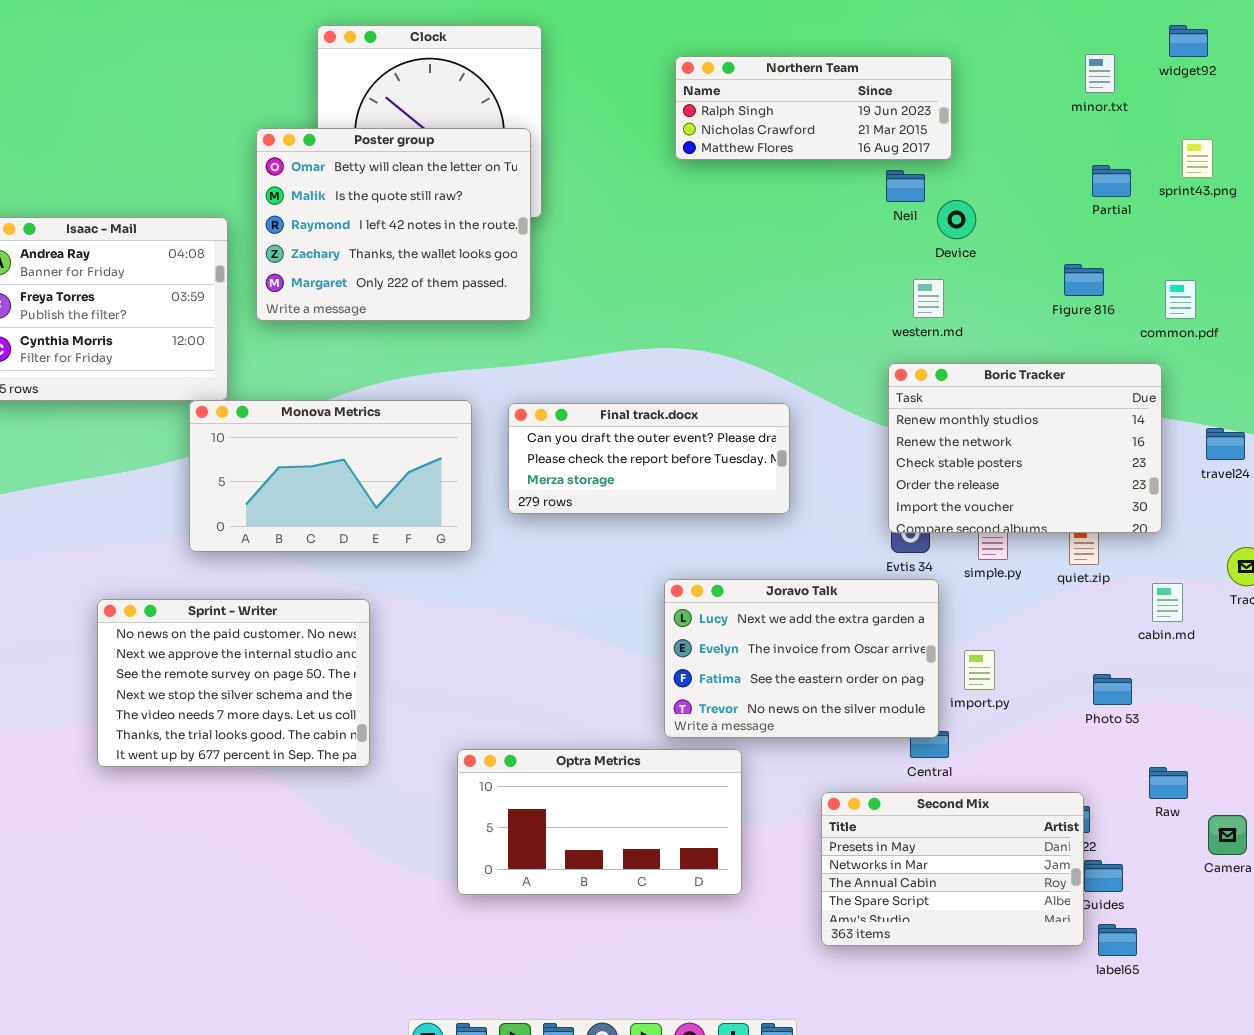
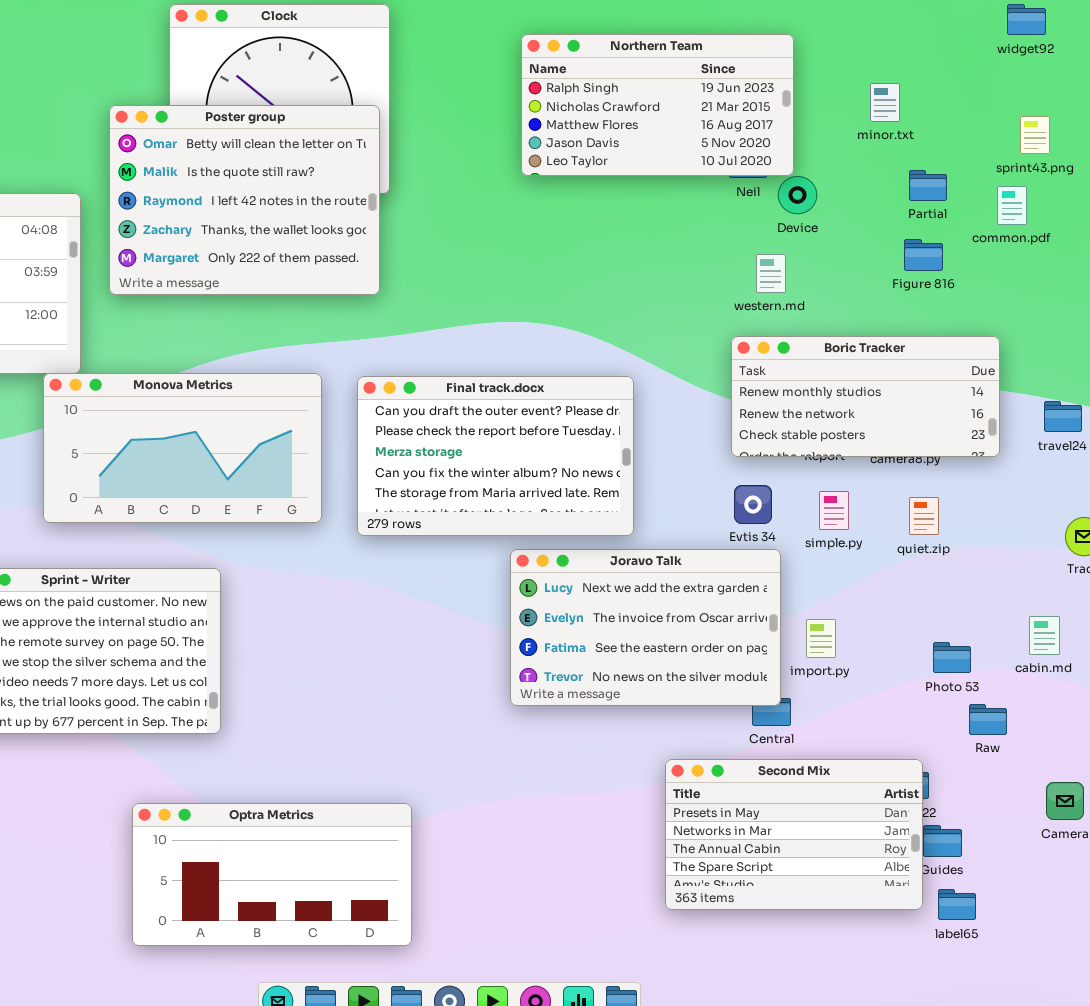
minor.txt: [1085,54,1115,93] -> [870,83,900,122], moved
Northern Team: [675,56,952,160] -> [521,34,794,176], resized
Partial: [1092,165,1131,197] -> [909,170,947,201], moved
common.pdf: [1165,280,1196,319] -> [997,186,1027,225], moved
Boric Tracker: [888,363,1162,533] -> [731,336,1000,457], resized
Final track.docx: [508,403,790,514] -> [357,376,634,536], resized
cabin.md: [1152,583,1183,622] -> [1029,616,1060,655], moved
Optra Metrics: [457,749,742,895] -> [132,803,412,946], moved
Raw: [1149,767,1188,799] -> [969,704,1007,735], moved

